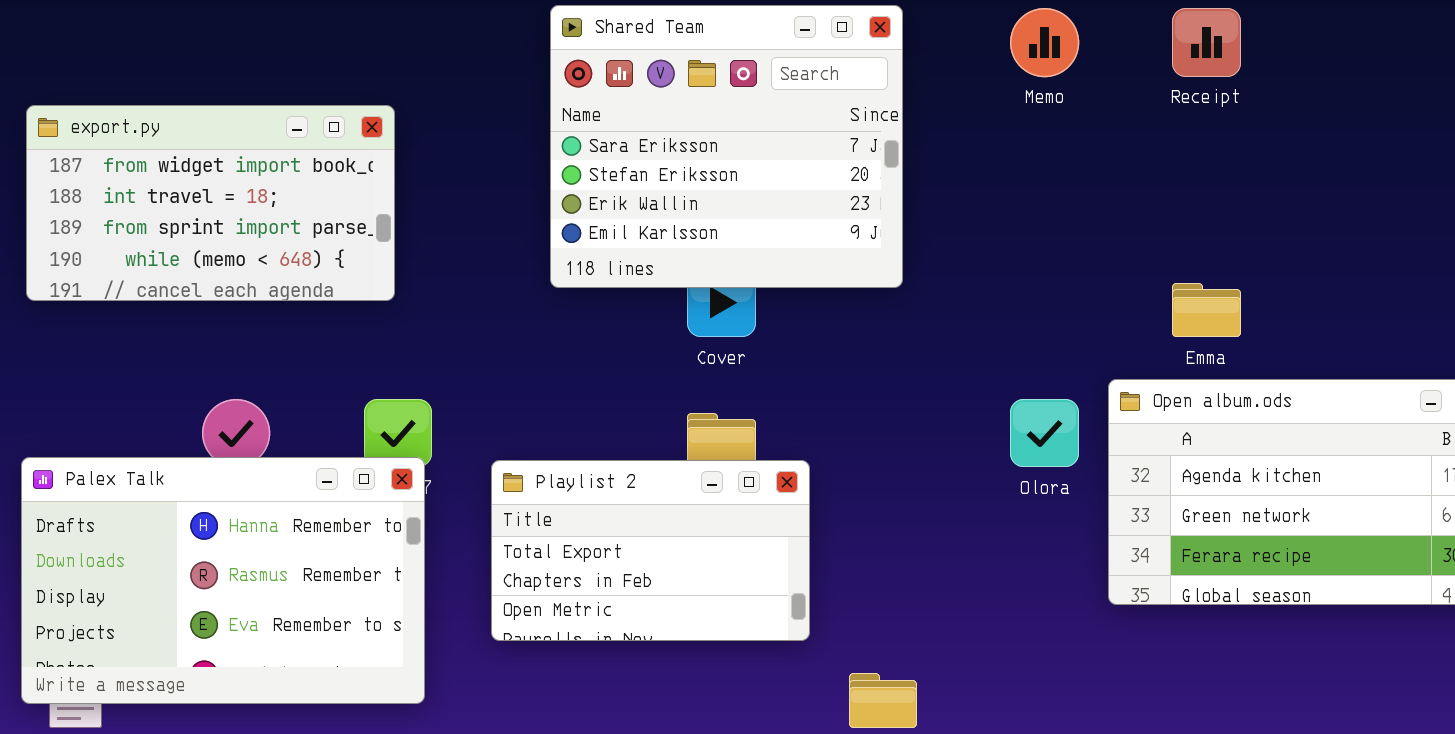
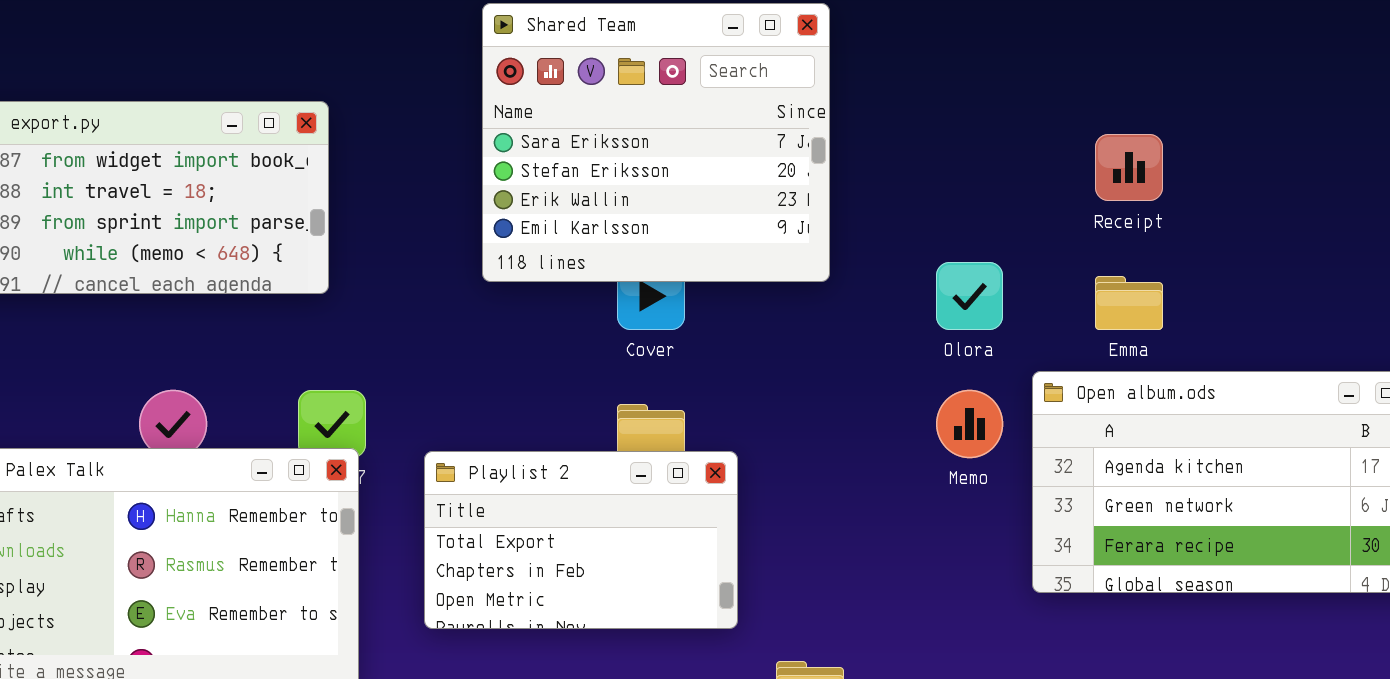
Memo: [1010,8,1079,77] -> [936,390,1003,458], moved
Receipt: [1172,8,1241,77] -> [1095,134,1163,201], moved
Olora: [1010,399,1079,467] -> [936,262,1003,330], moved

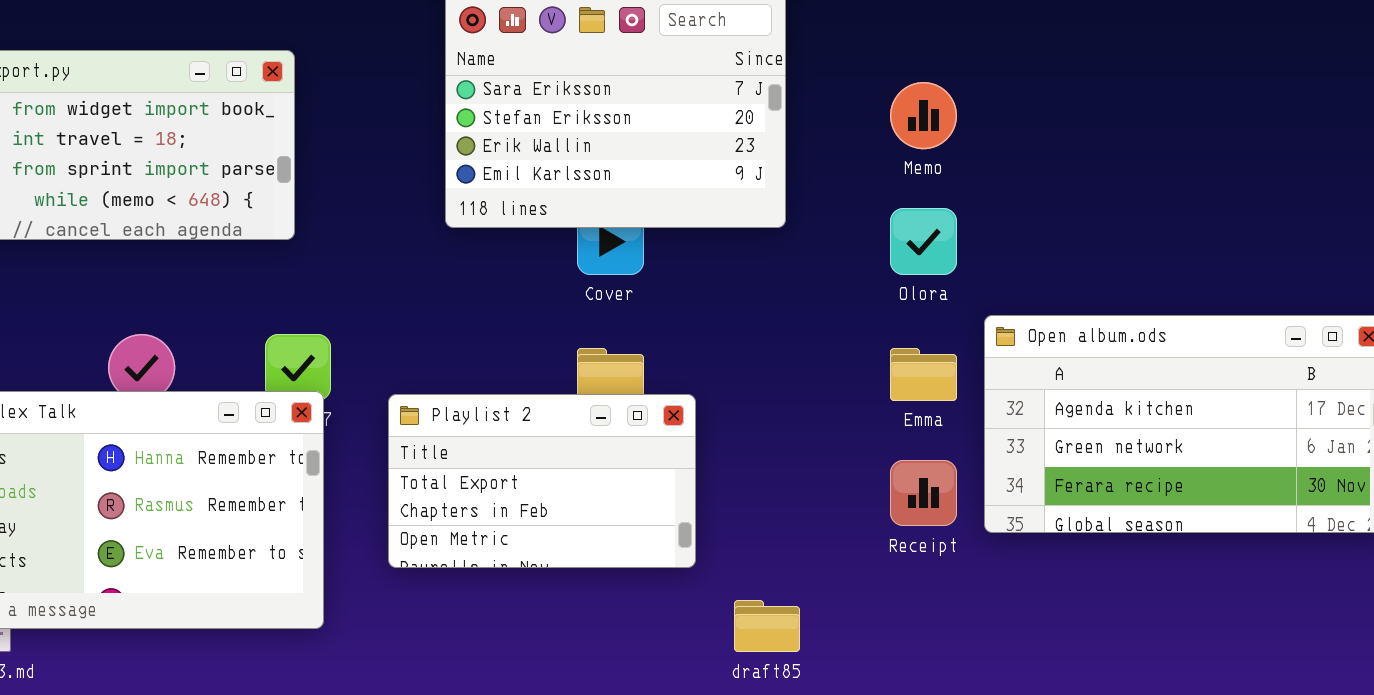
Receipt: [1095,134,1163,201] -> [890,460,957,526], moved
Emma: [1095,276,1163,330] -> [890,348,957,401], moved
Memo: [936,390,1003,458] -> [890,82,957,149], moved

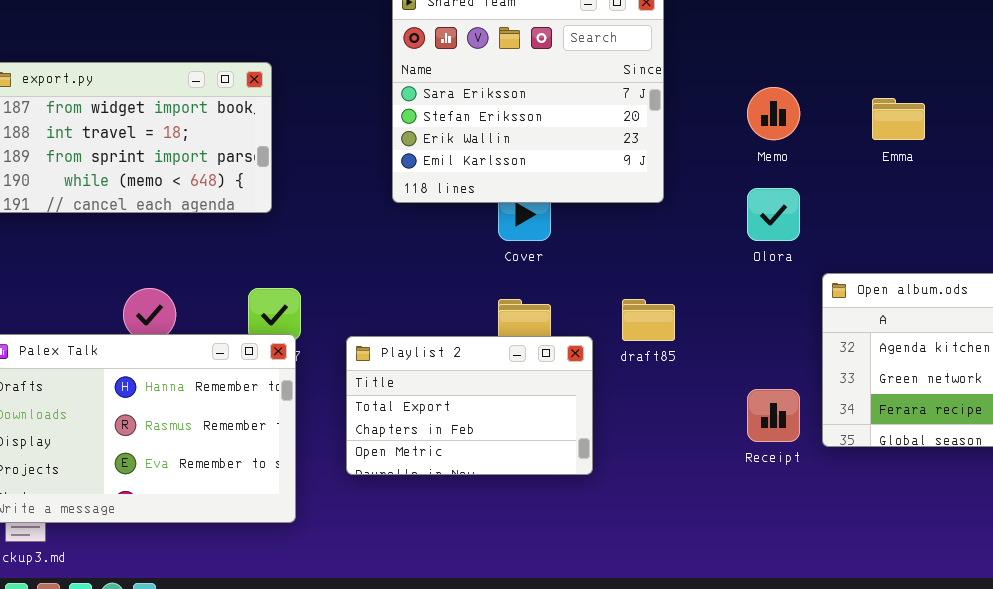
Emma: [890,348,957,401] -> [872,98,925,140], moved
draft85: [734,600,800,652] -> [622,299,675,341], moved

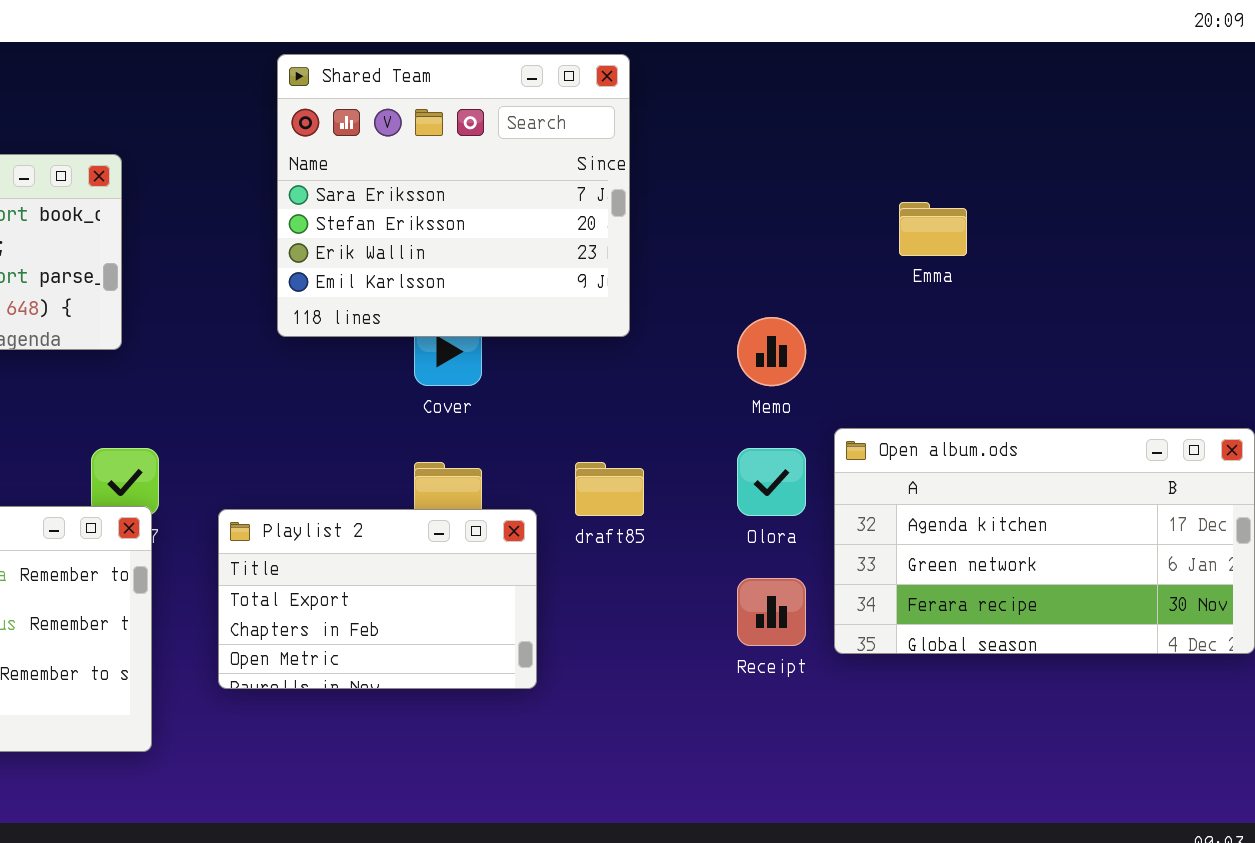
Memo: [747,87,800,140] -> [737,317,806,386], moved
Olora: [747,188,800,241] -> [737,448,806,516], moved

